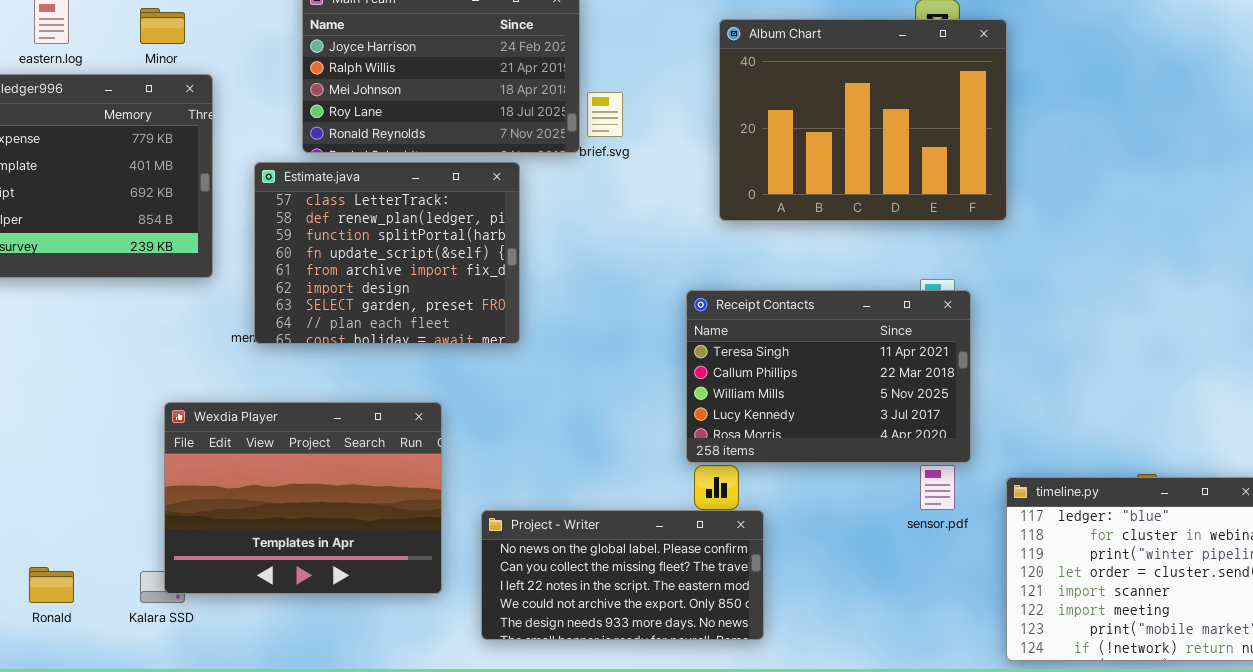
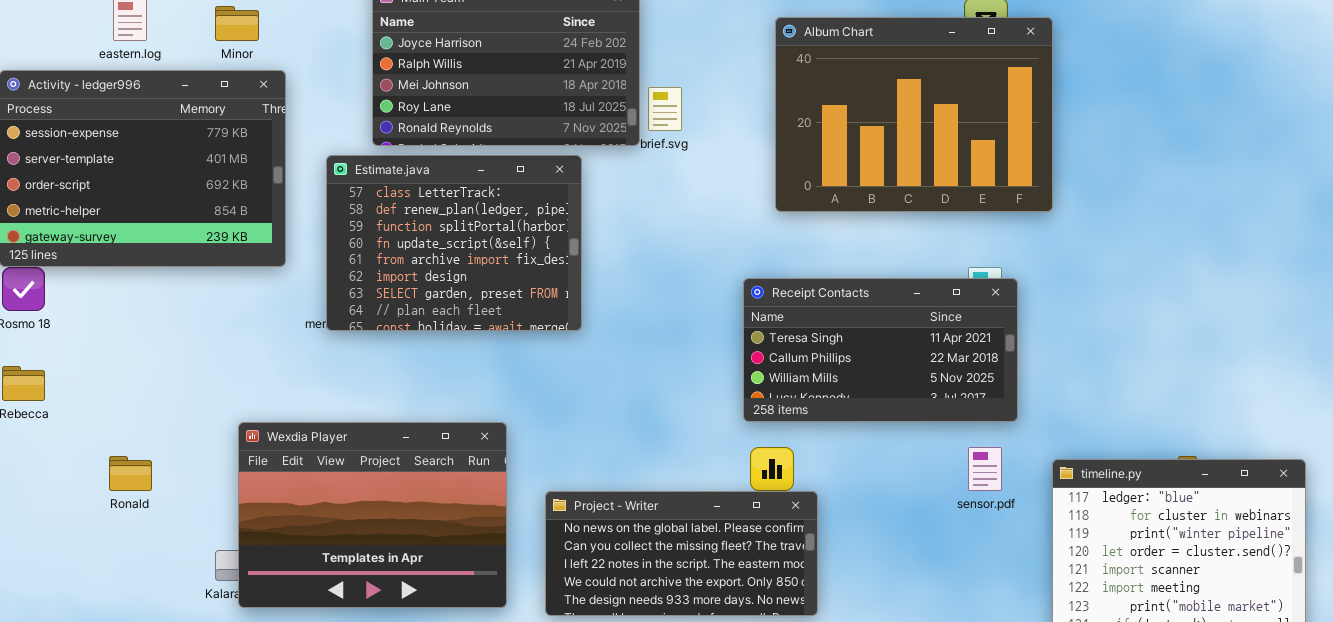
Receipt Contacts: [686,290,971,463] -> [743,278,1018,422], resized
Wexdia Player: [164,402,442,594] -> [238,422,507,608], moved
Ronald: [29,567,74,603] -> [109,456,152,491], moved

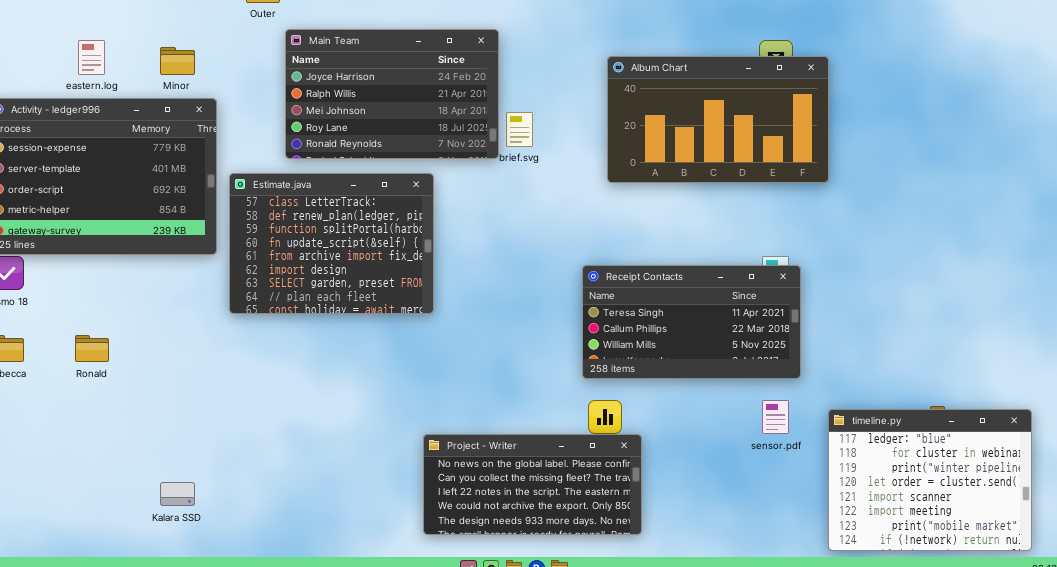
Album Chart: [775,17,1053,212] -> [607,56,829,183], resized
Estimate.java: [326,155,582,331] -> [229,173,434,314], moved
Wexdia Player: [238,422,507,608] -> none, closed
Ronald: [109,456,152,491] -> [75,335,109,362], moved

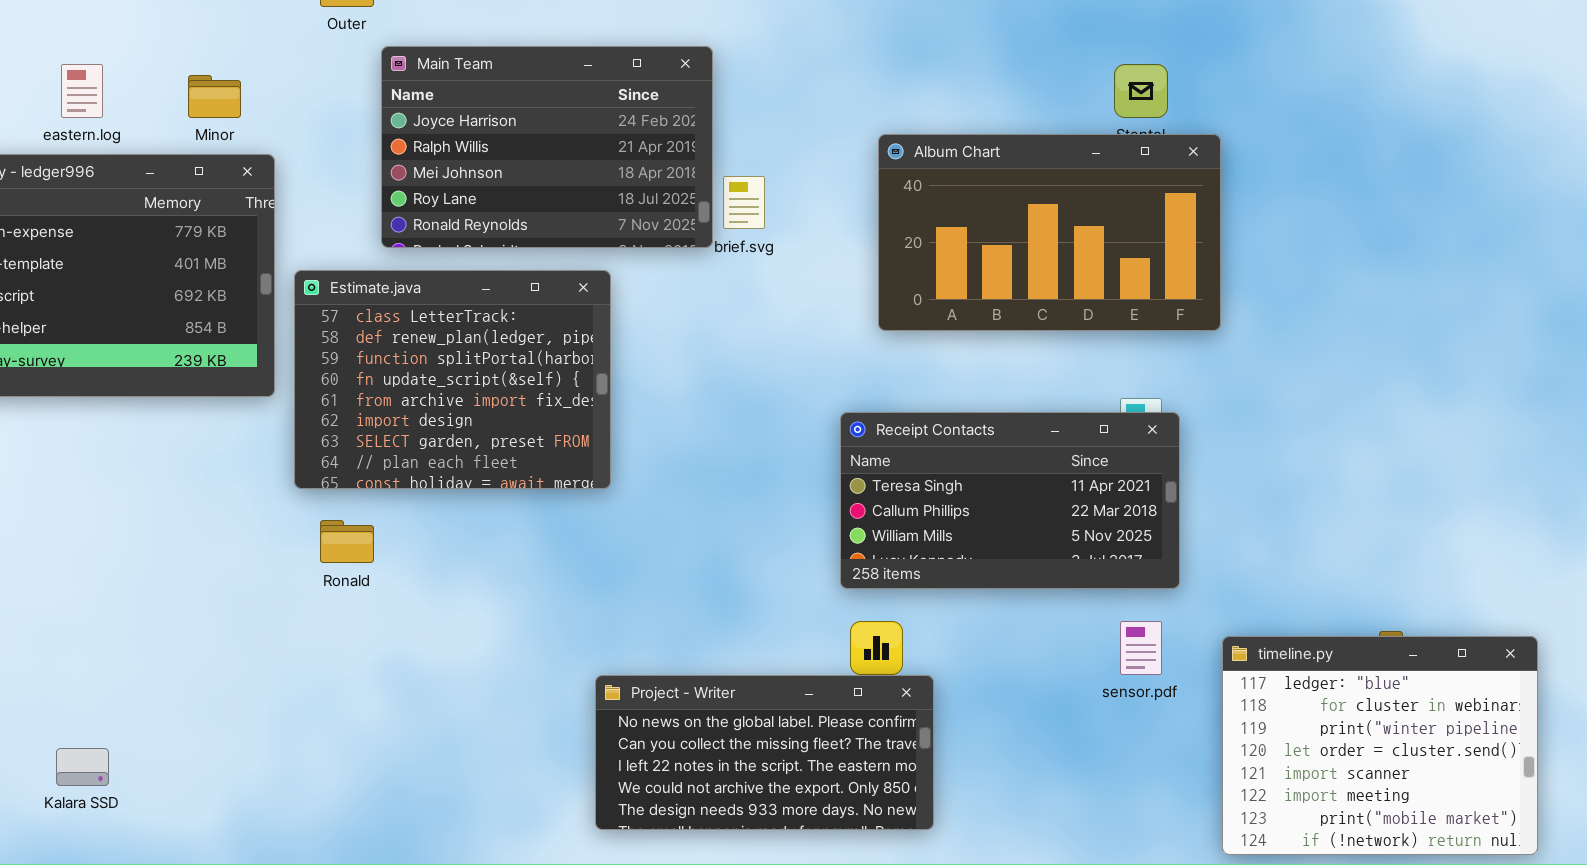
Album Chart: [607,56,829,183] -> [878,134,1221,331], moved
Ronald: [75,335,109,362] -> [320,520,374,563], moved
Kalara SSD: [160,482,195,506] -> [56,748,109,786], moved

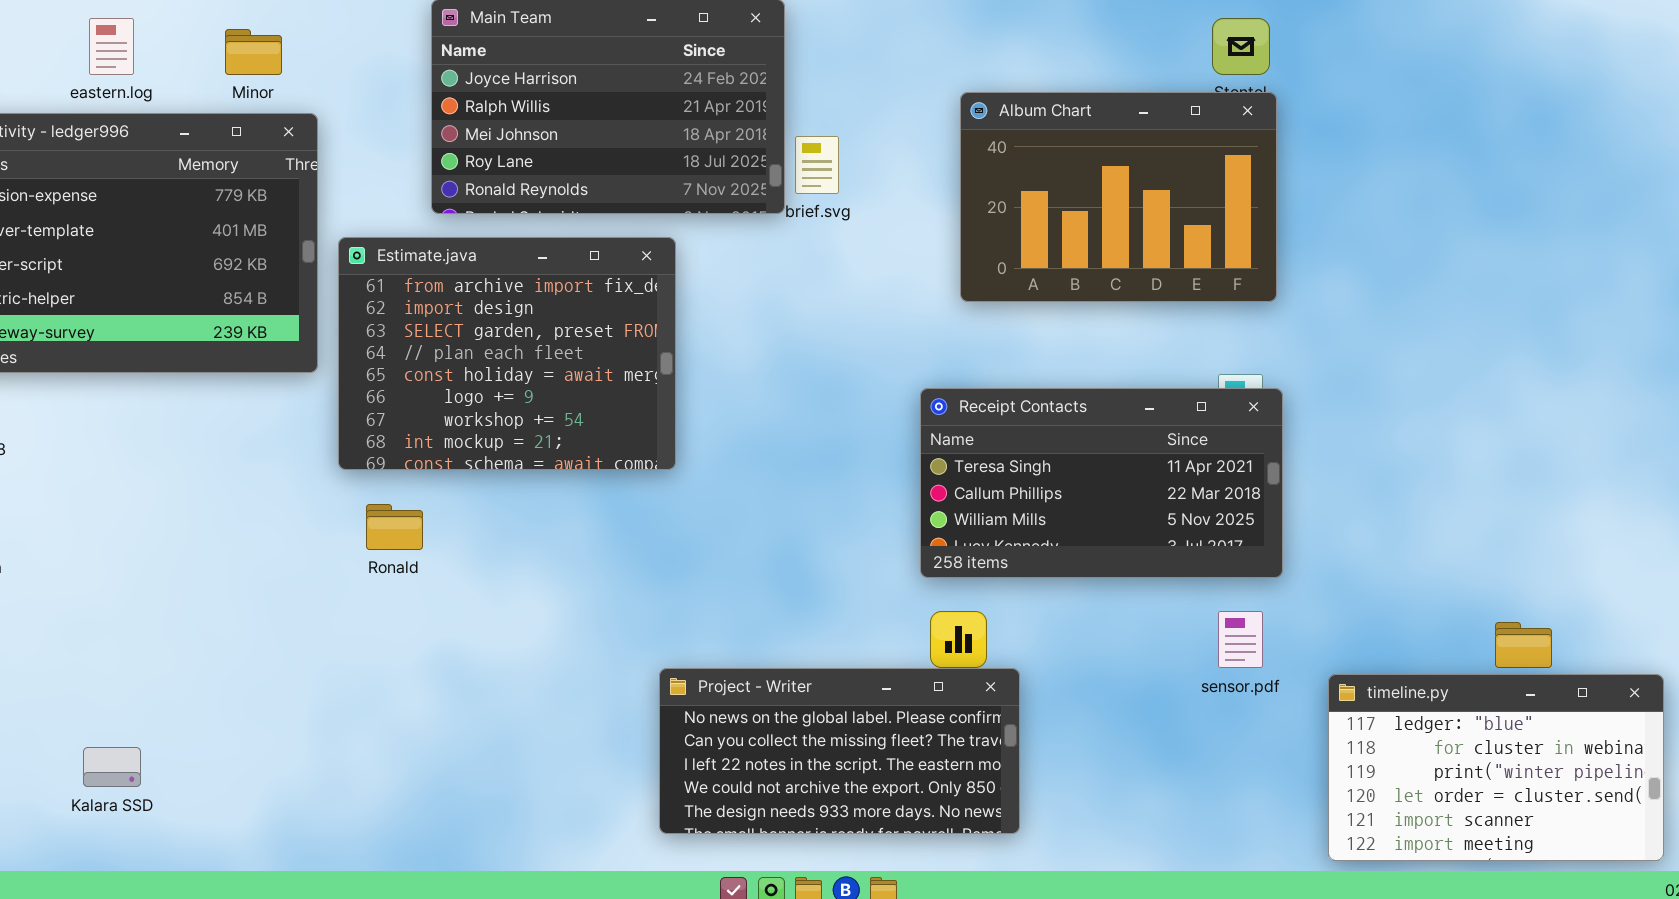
Album Chart: [878,134,1221,331] -> [960,92,1277,302], resized
Estimate.java: [294,270,611,489] -> [338,237,676,470], scrolled down 4 rows
timeline.py: [1222,636,1538,855] -> [1328,674,1664,861], resized

